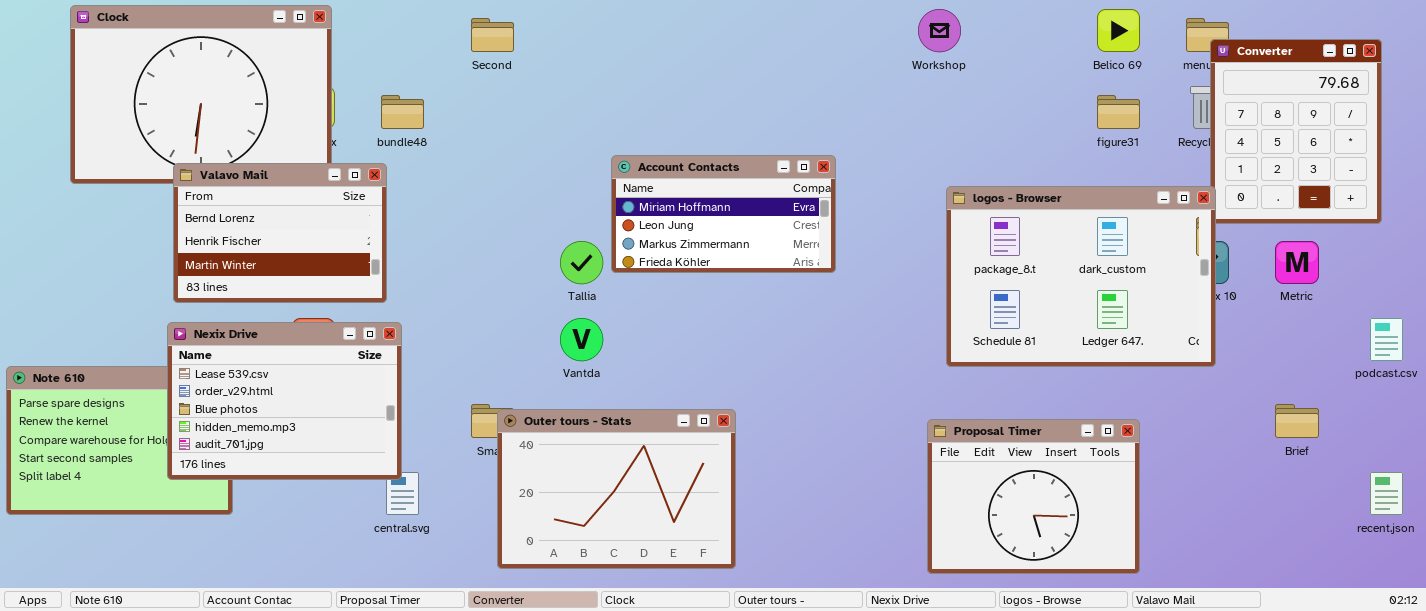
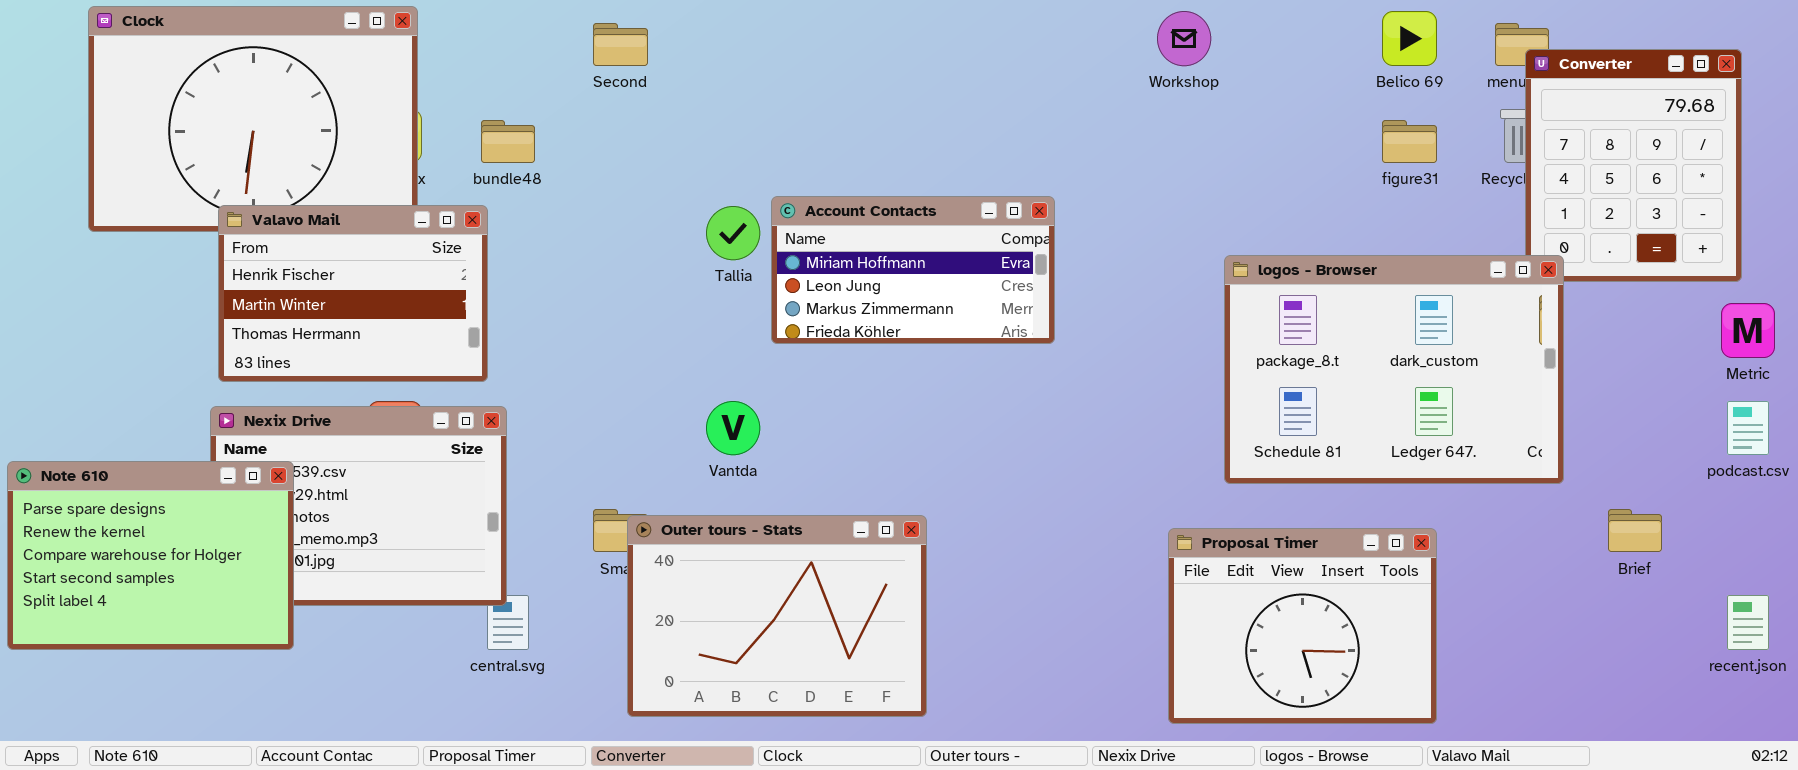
Valavo Mail: [173,163,387,303] -> [218,205,488,382], scrolled down 1 row
logos - Browser: [946,186,1216,367] -> [1224,255,1564,484], moved
Tallia: [560,241,603,284] -> [706,206,760,260], moved
Metric: [1275,241,1319,284] -> [1721,303,1775,358], moved
Note 610: [6,366,233,515] -> [7,461,294,650], raised

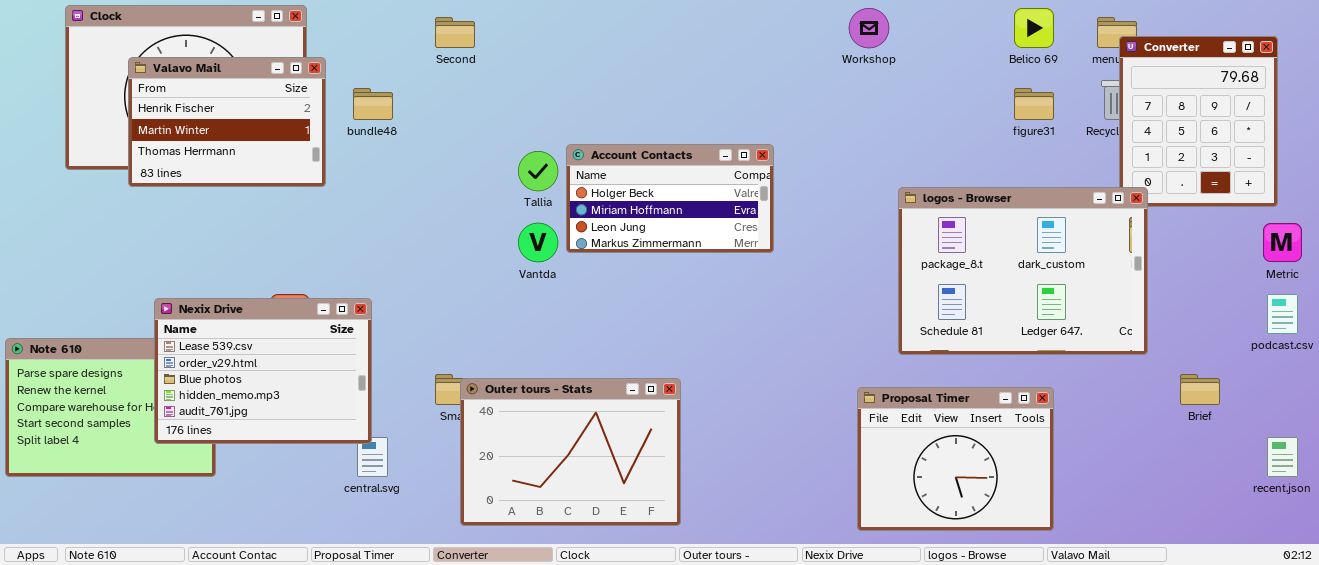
Account Contacts: [771,196,1055,344] -> [566,144,774,253], scrolled up 1 row
Valavo Mail: [218,205,488,382] -> [128,57,326,187], moved
Vantda: [706,401,760,455] -> [518,223,558,262], moved
Nexix Drive: [210,406,507,606] -> [154,298,372,444], raised

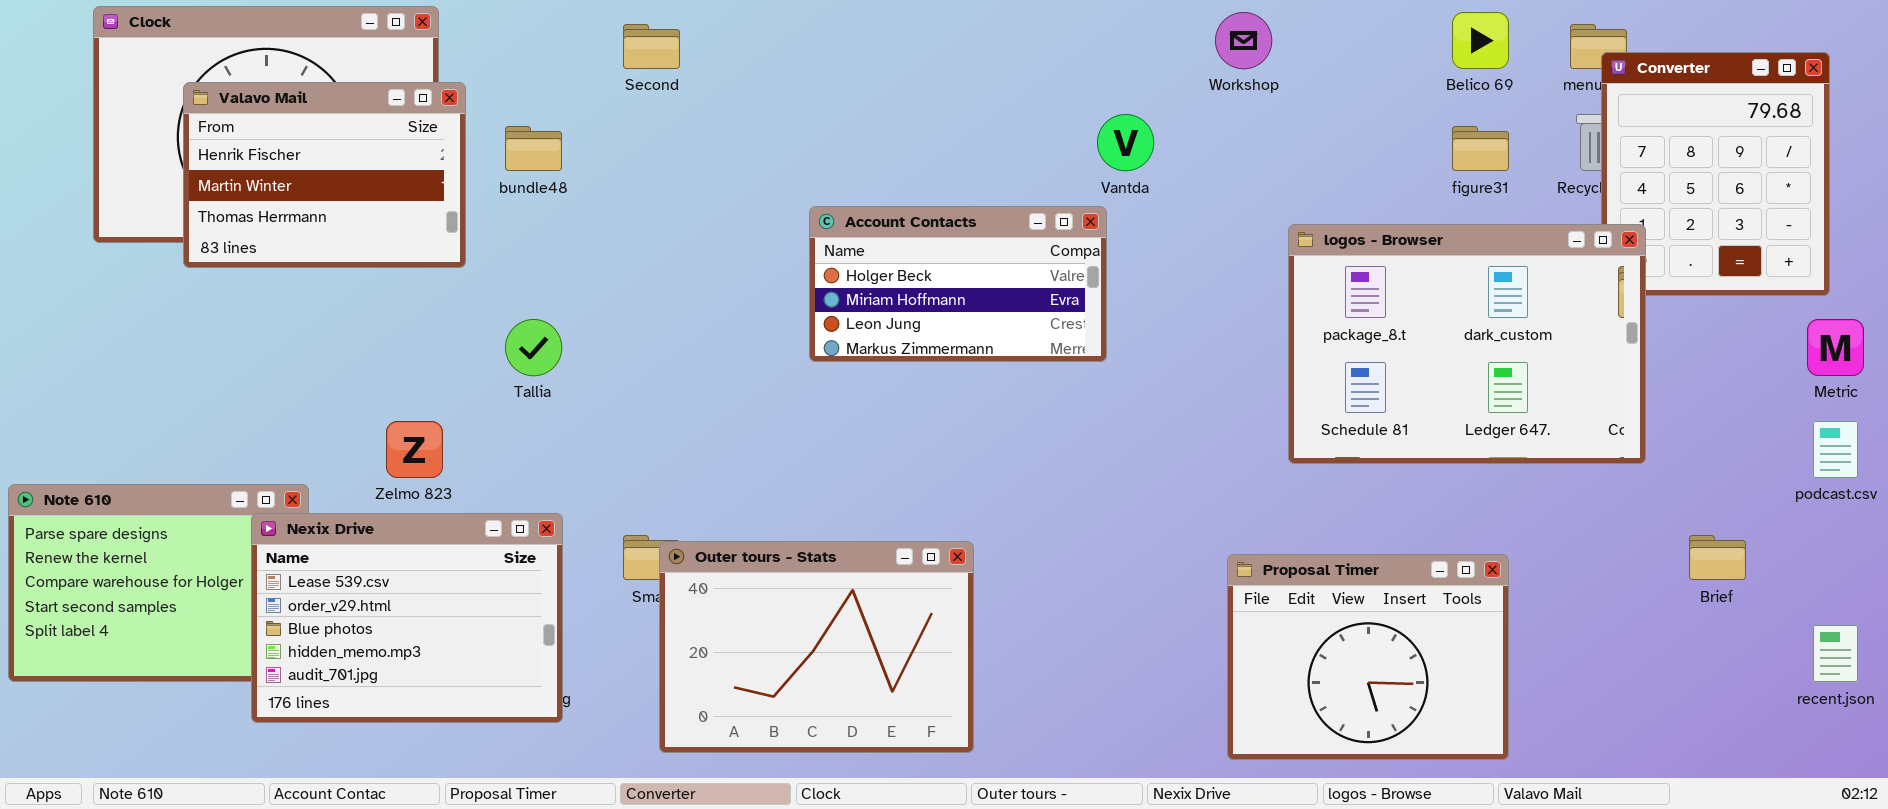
Tallia: [518,151,558,191] -> [505,319,562,376], moved
logos - Browser: [898,187,1148,355] -> [1288,224,1646,464], moved
Vantda: [518,223,558,262] -> [1097,114,1154,171], moved
Nexix Drive: [154,298,372,444] -> [251,513,563,723], moved

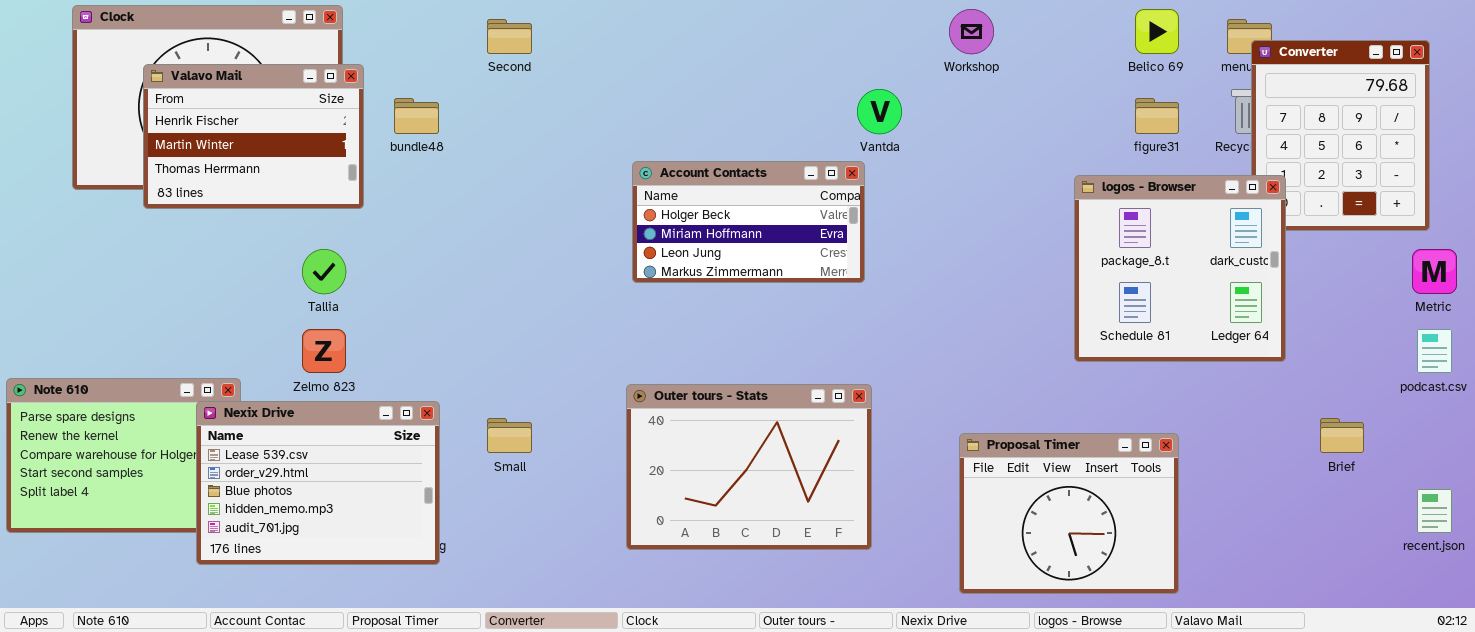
logos - Browser: [1288,224,1646,464] -> [1074,175,1286,362], resized
Tallia: [505,319,562,376] -> [302,249,346,294], moved
Outer tours - Stats: [659,541,974,753] -> [626,384,872,550], moved

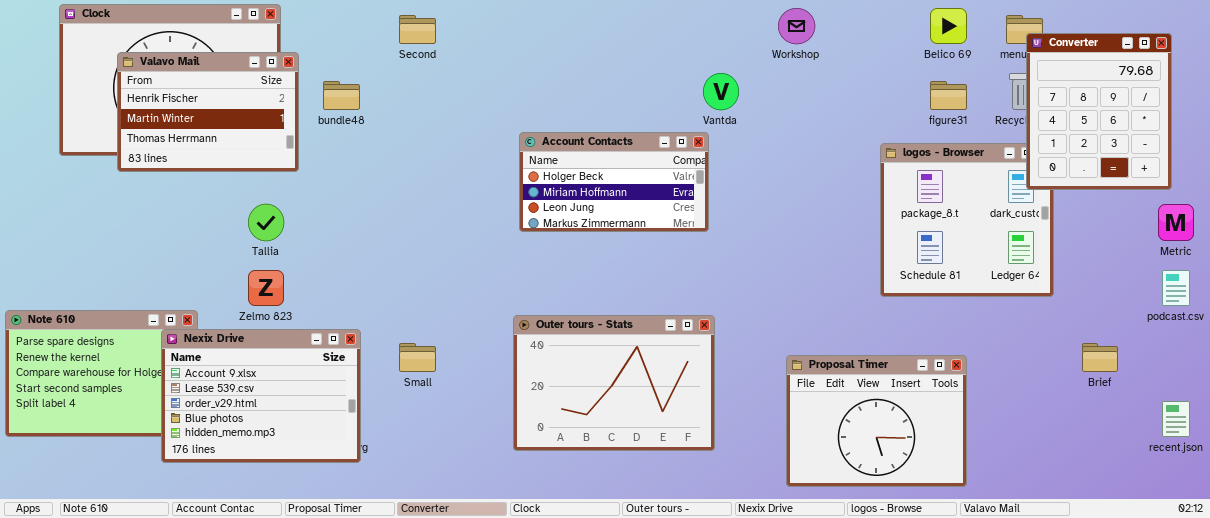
Converter: [1251,40,1430,231] -> [1026,33,1172,190], raised
Nexix Drive: [196,401,440,565] -> [161,329,361,463], scrolled up 1 row

